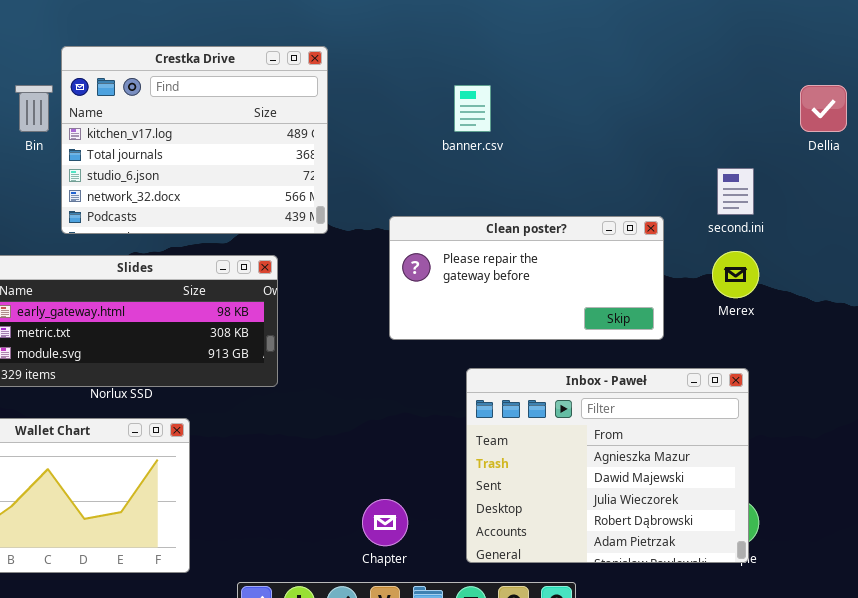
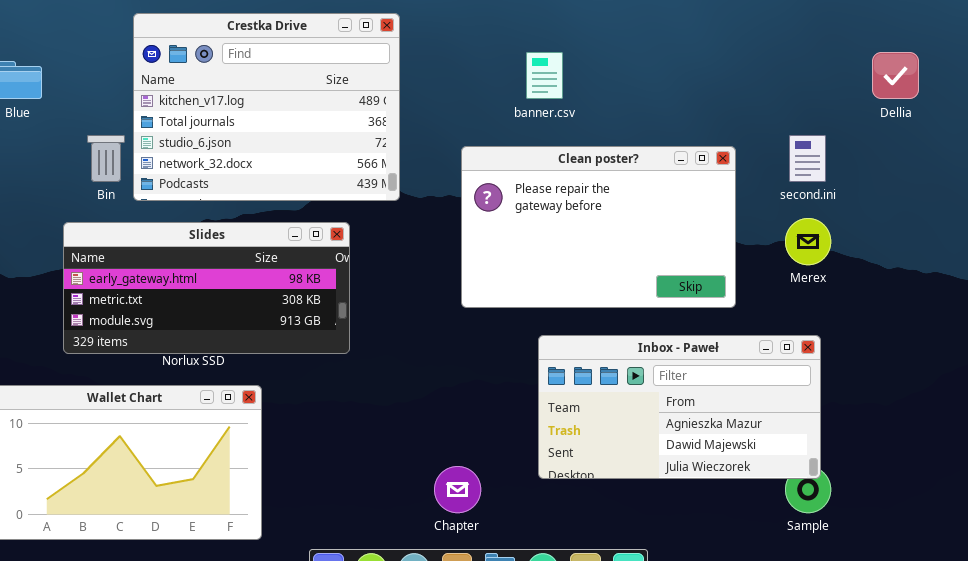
Bin: [15,85,53,132] -> [87,135,125,182], moved
Clean poster?: [389,216,664,340] -> [461,146,736,308], resized
Inbox - Paweł: [466,368,749,563] -> [538,335,821,479], resized

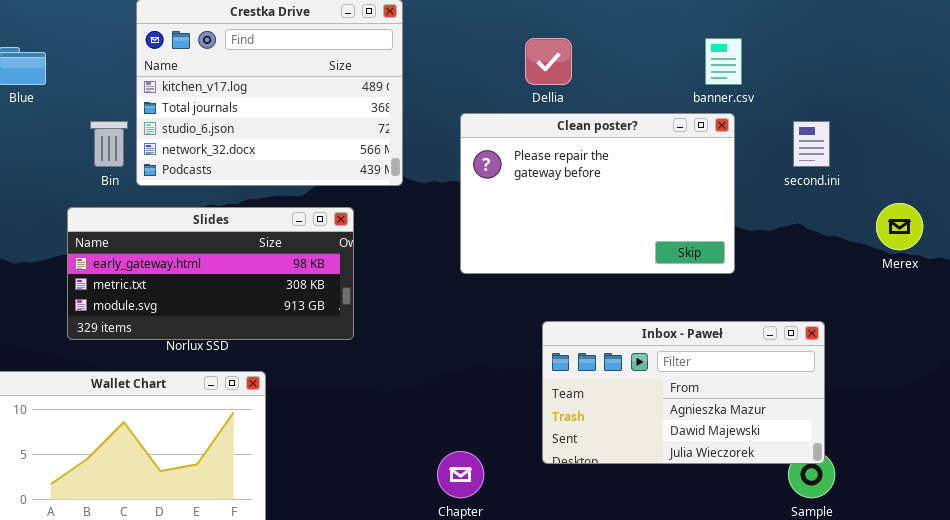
banner.csv: [526,52,563,99] -> [705,38,742,85], moved
Dellia: [872,52,919,99] -> [525,38,572,85], moved
Clean poster?: [461,146,736,308] -> [460,113,735,274], moved
Merex: [785,218,831,265] -> [876,203,923,250], moved

